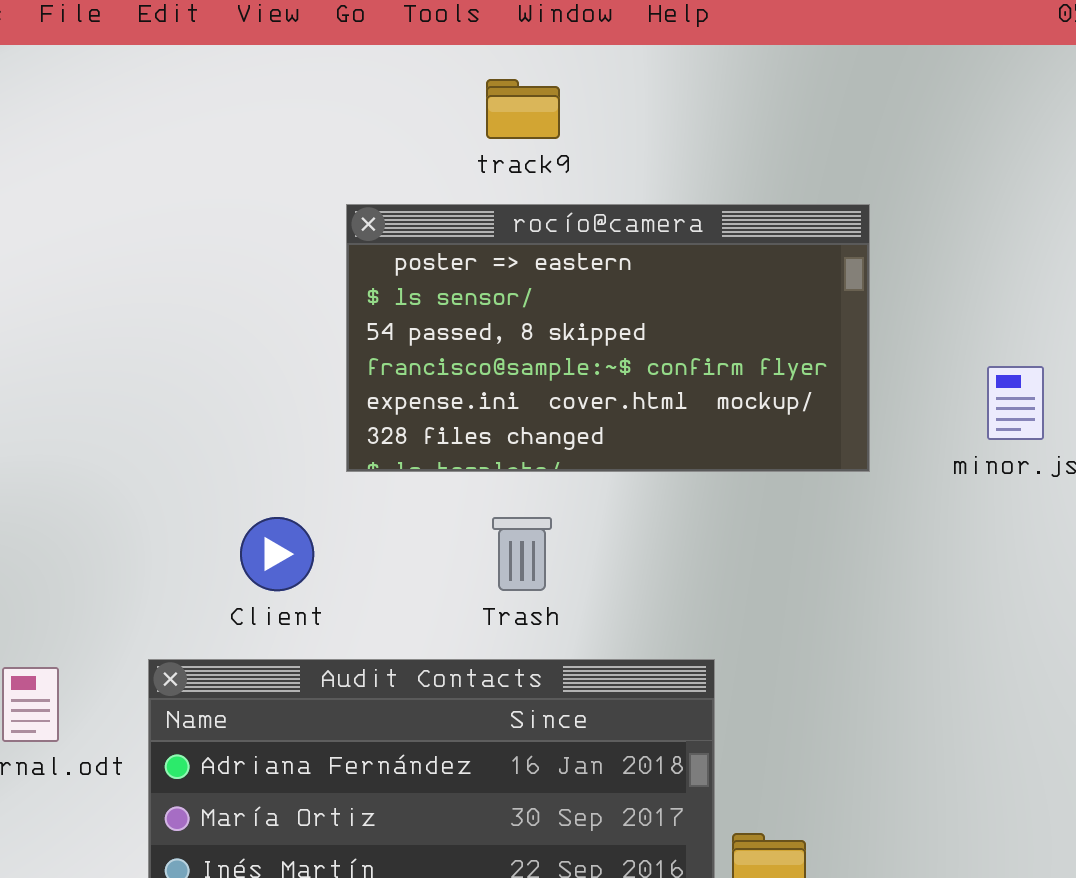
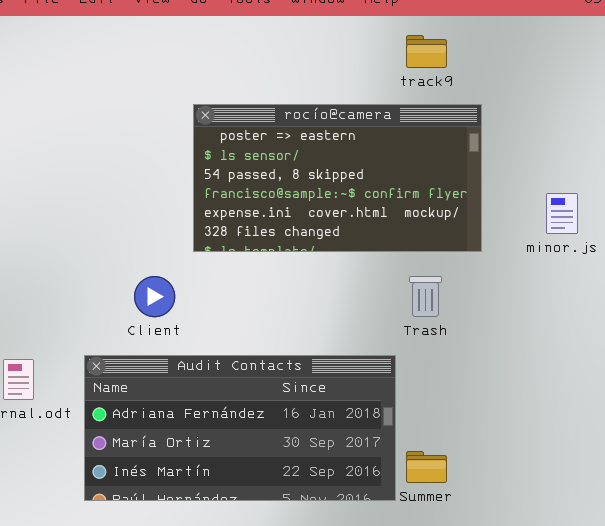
track9: [486,79,560,139] -> [406,35,447,68], moved
Trash: [492,517,552,591] -> [409,276,442,317], moved

